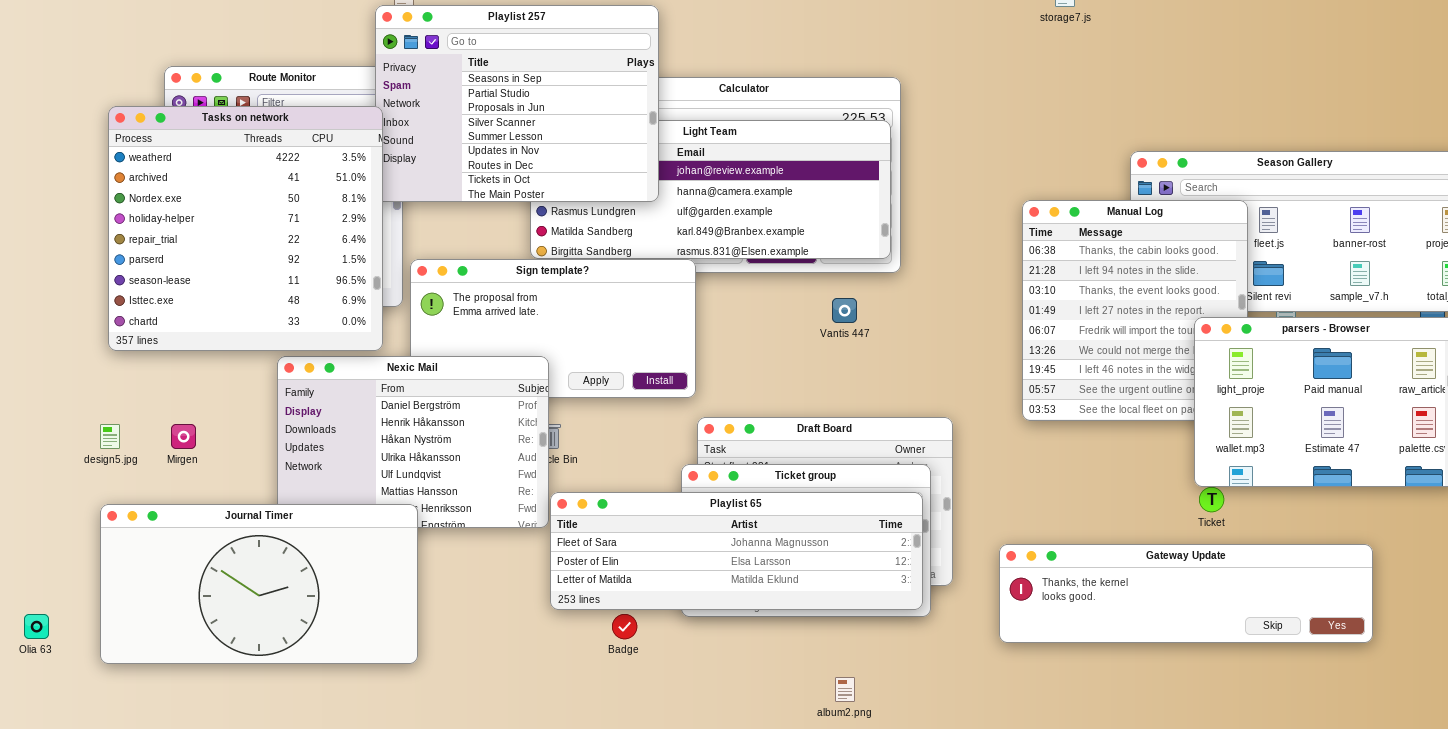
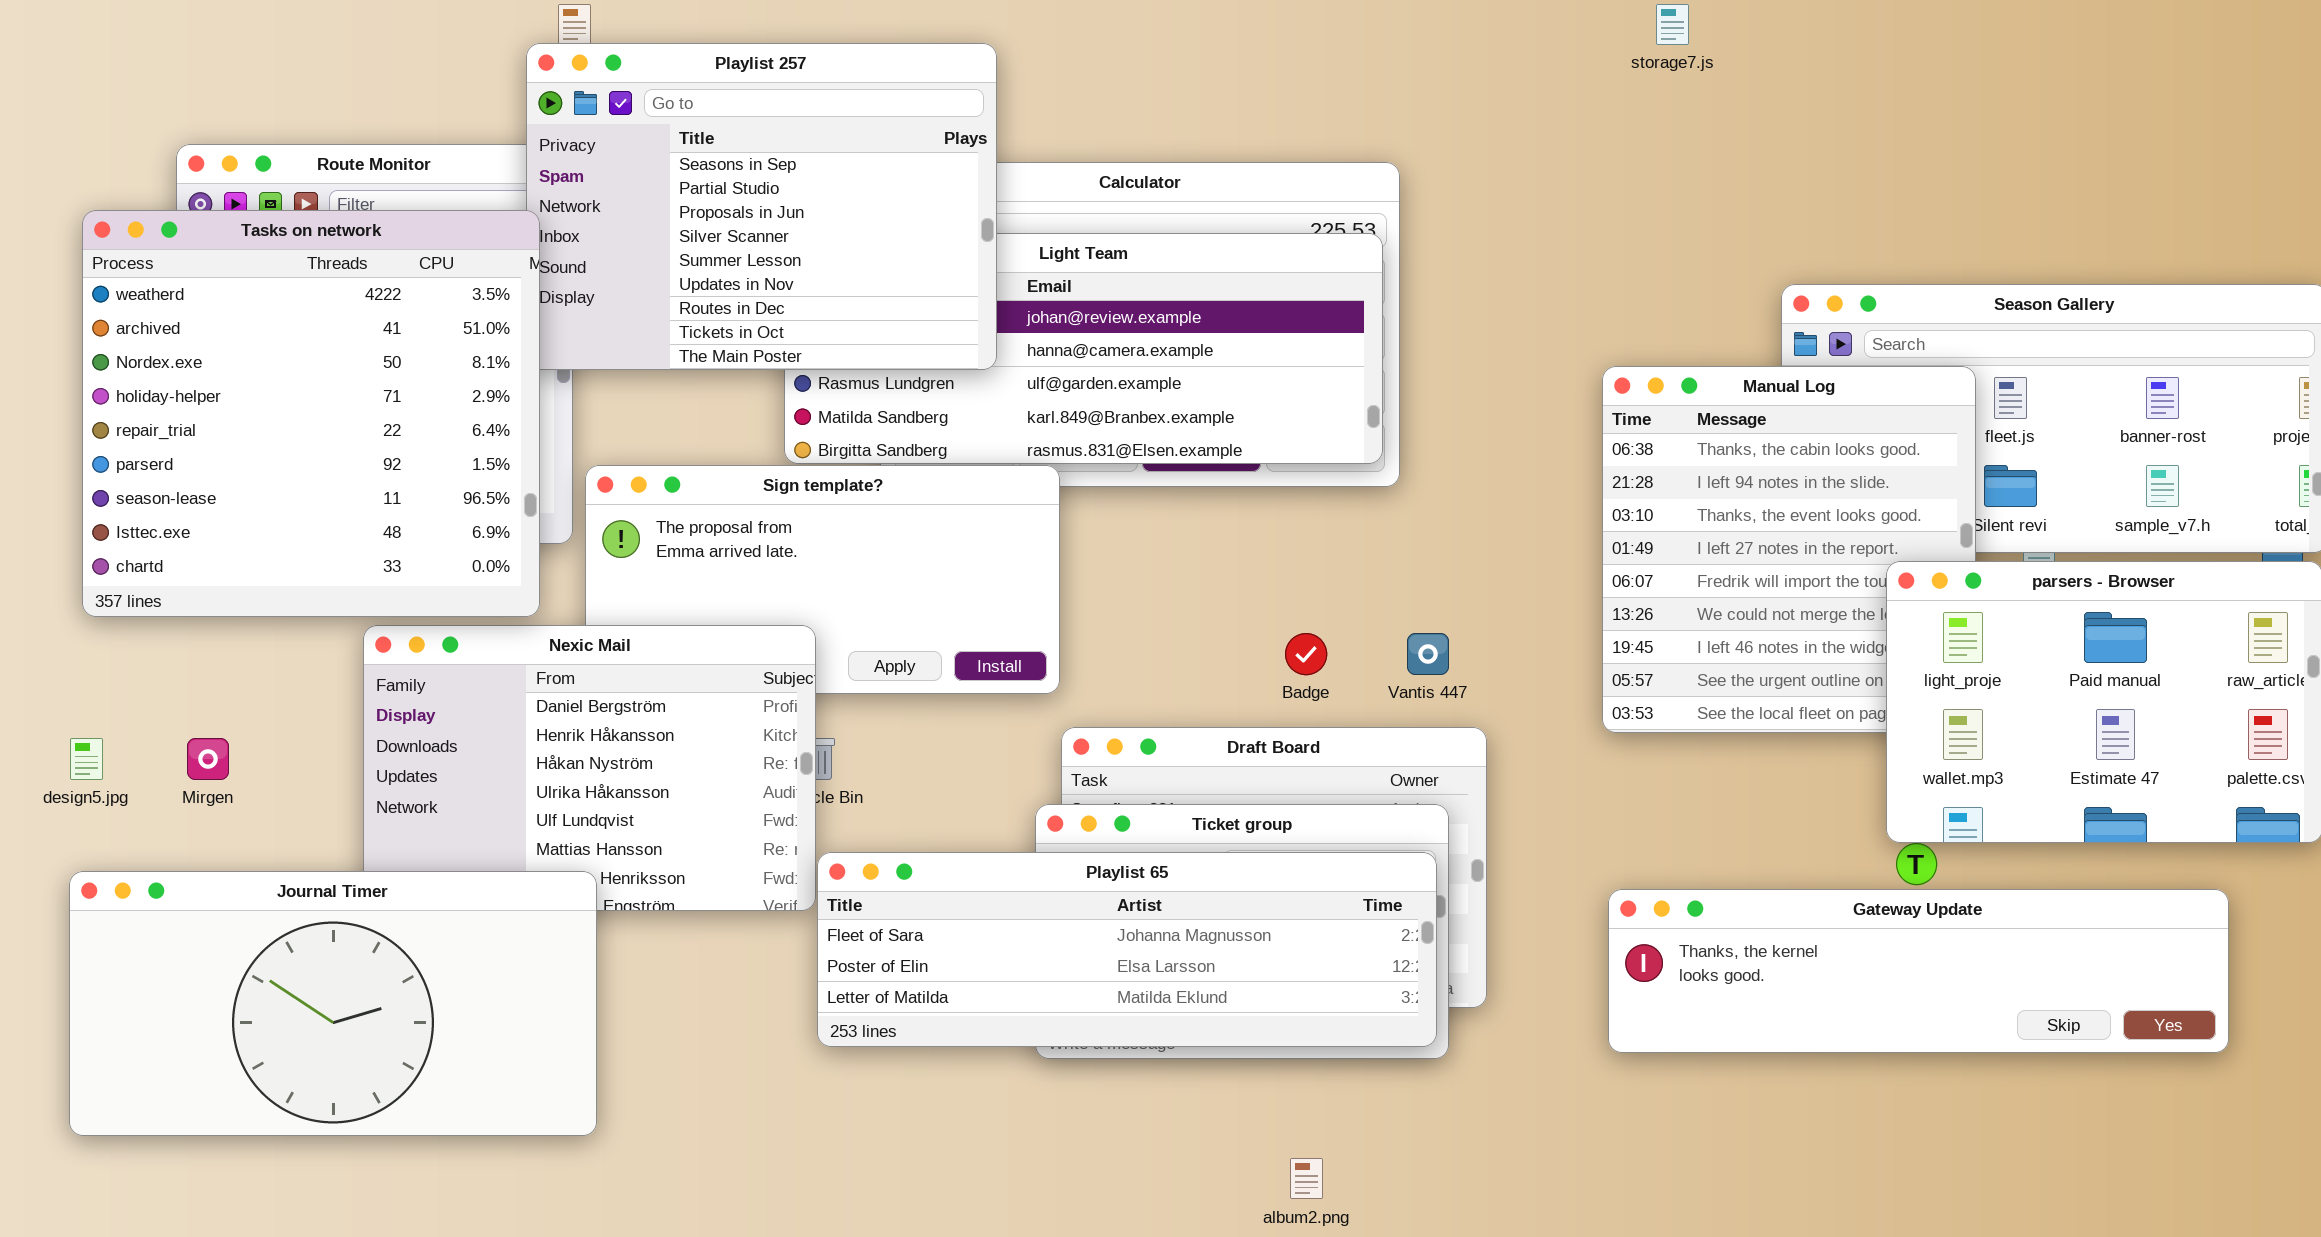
Vantis 447: [832,298,857,323] -> [1407,633,1449,675], moved
Gateway Update: [999,544,1373,643] -> [1608,889,2229,1053], moved
Badge: [612,614,637,639] -> [1285,633,1327,675], moved

